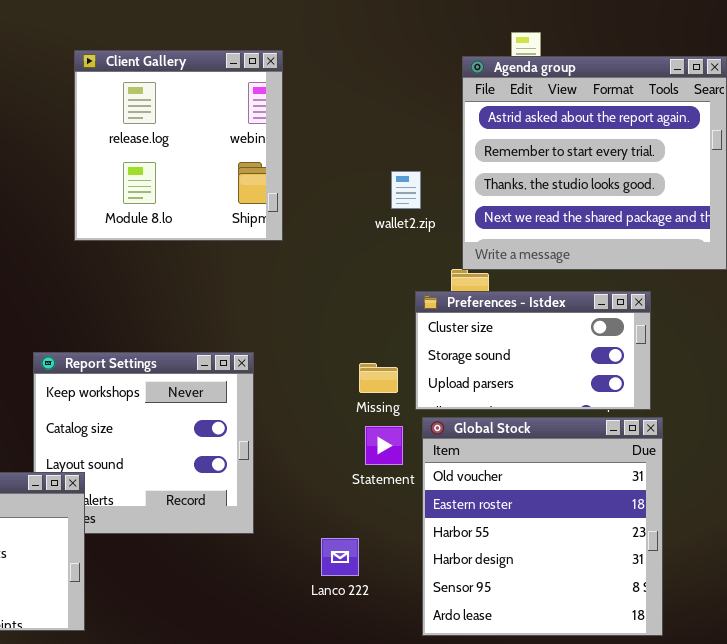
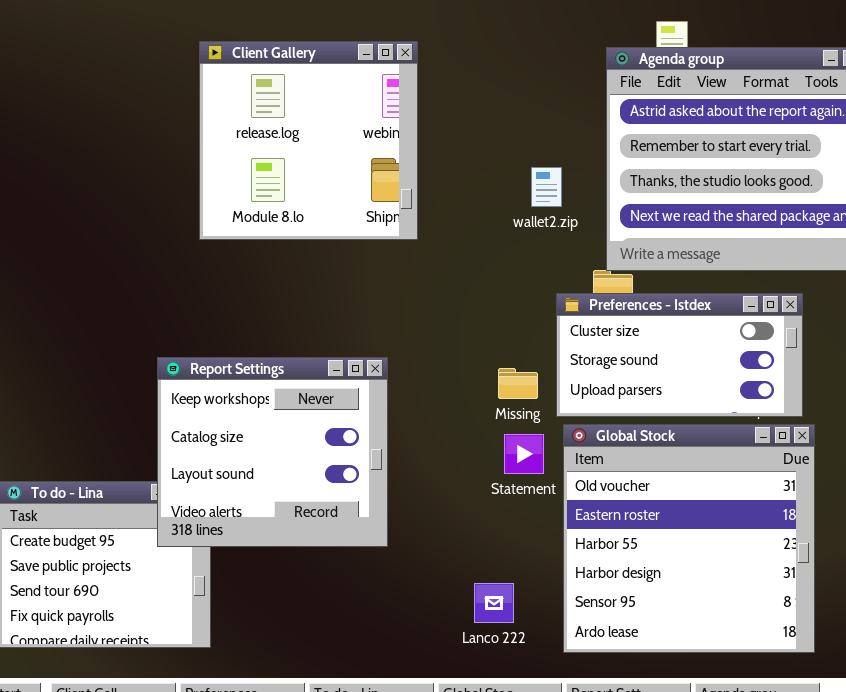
Report Settings: [33,352,254,534] -> [157,357,388,547], raised
Lanco 222: [321,538,359,576] -> [474,583,514,623], moved

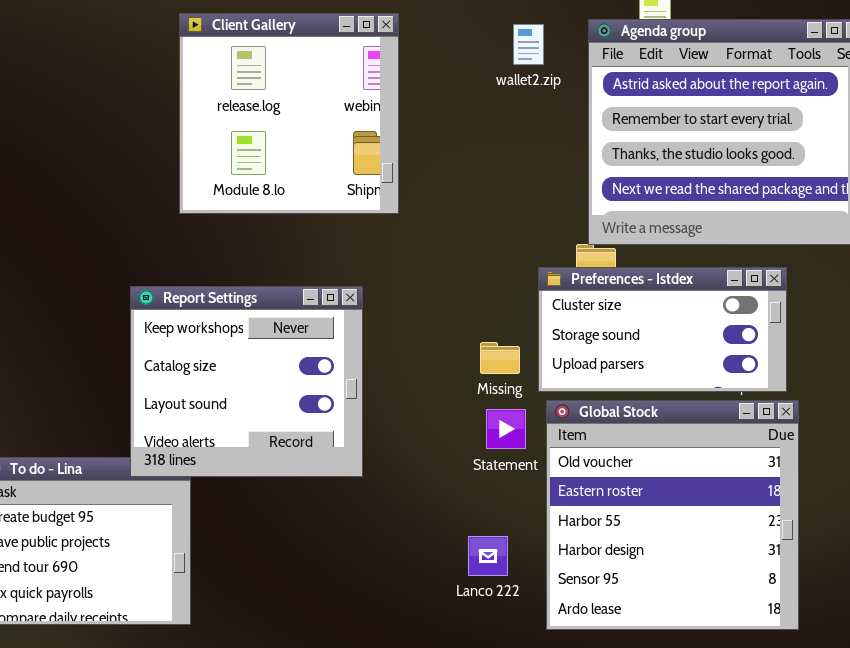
wallet2.zip: [531,167,562,207] -> [513,24,544,65], moved
Report Settings: [157,357,388,547] -> [130,286,363,477], moved
Lanco 222: [474,583,514,623] -> [468,536,508,576], moved

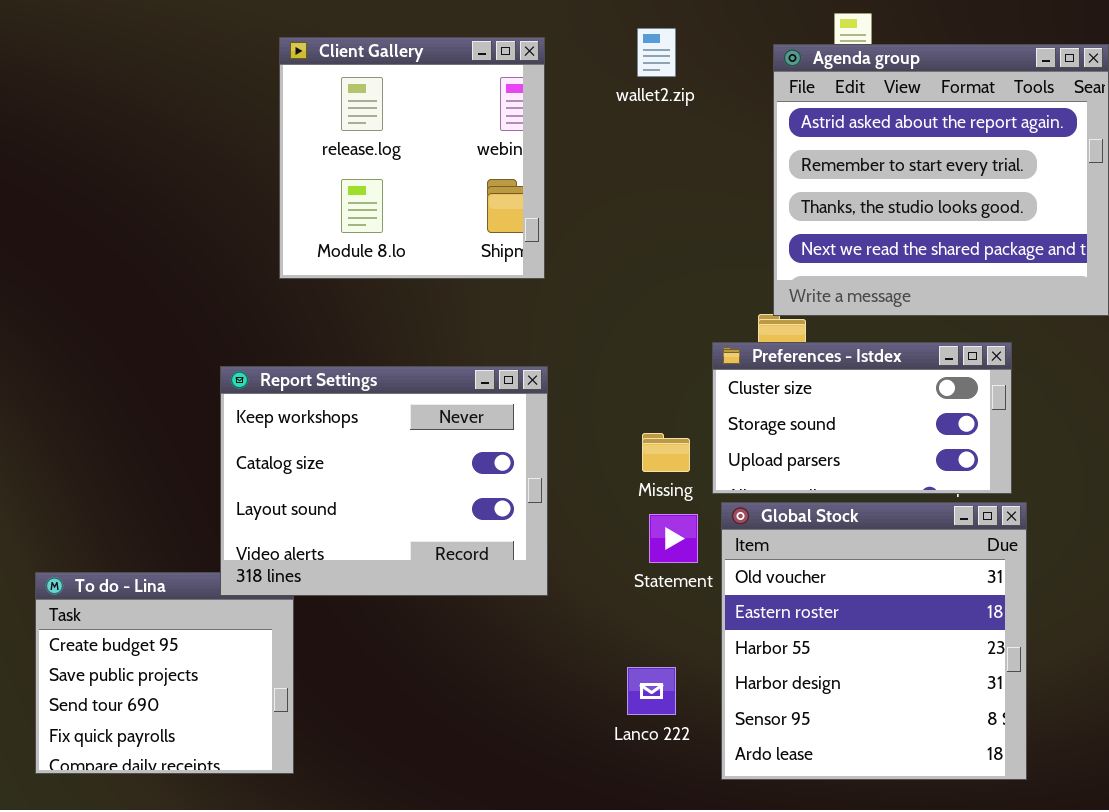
wallet2.zip: [513,24,544,65] -> [637,28,676,77], moved
Report Settings: [130,286,363,477] -> [220,366,548,596], resized

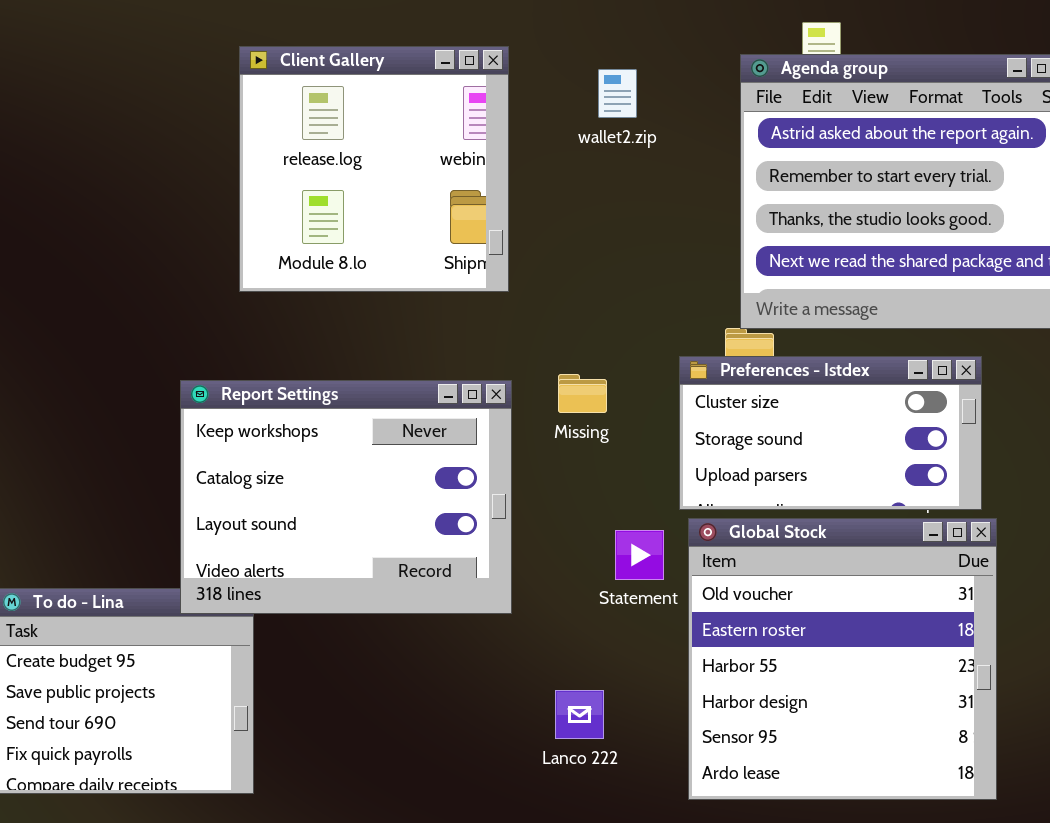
wallet2.zip: [637,28,676,77] -> [598,69,637,118], moved
Missing: [642,433,690,472] -> [558,374,607,413], moved
Lanco 222: [627,667,676,715] -> [555,690,604,739], moved

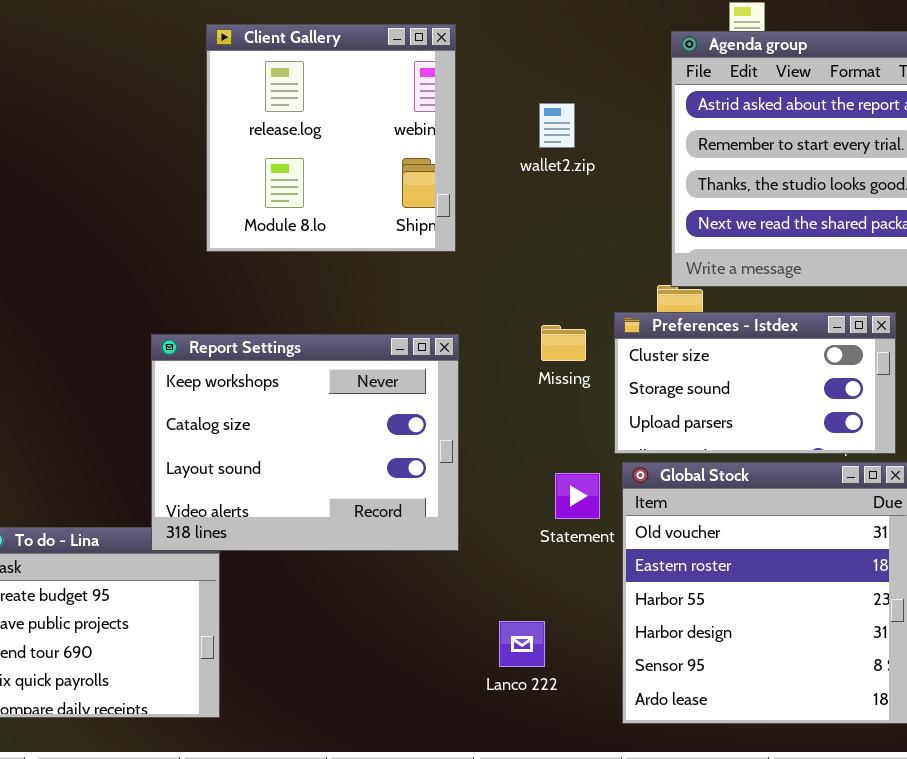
wallet2.zip: [598,69,637,118] -> [539,103,575,148], moved
Missing: [558,374,607,413] -> [541,325,586,361], moved

